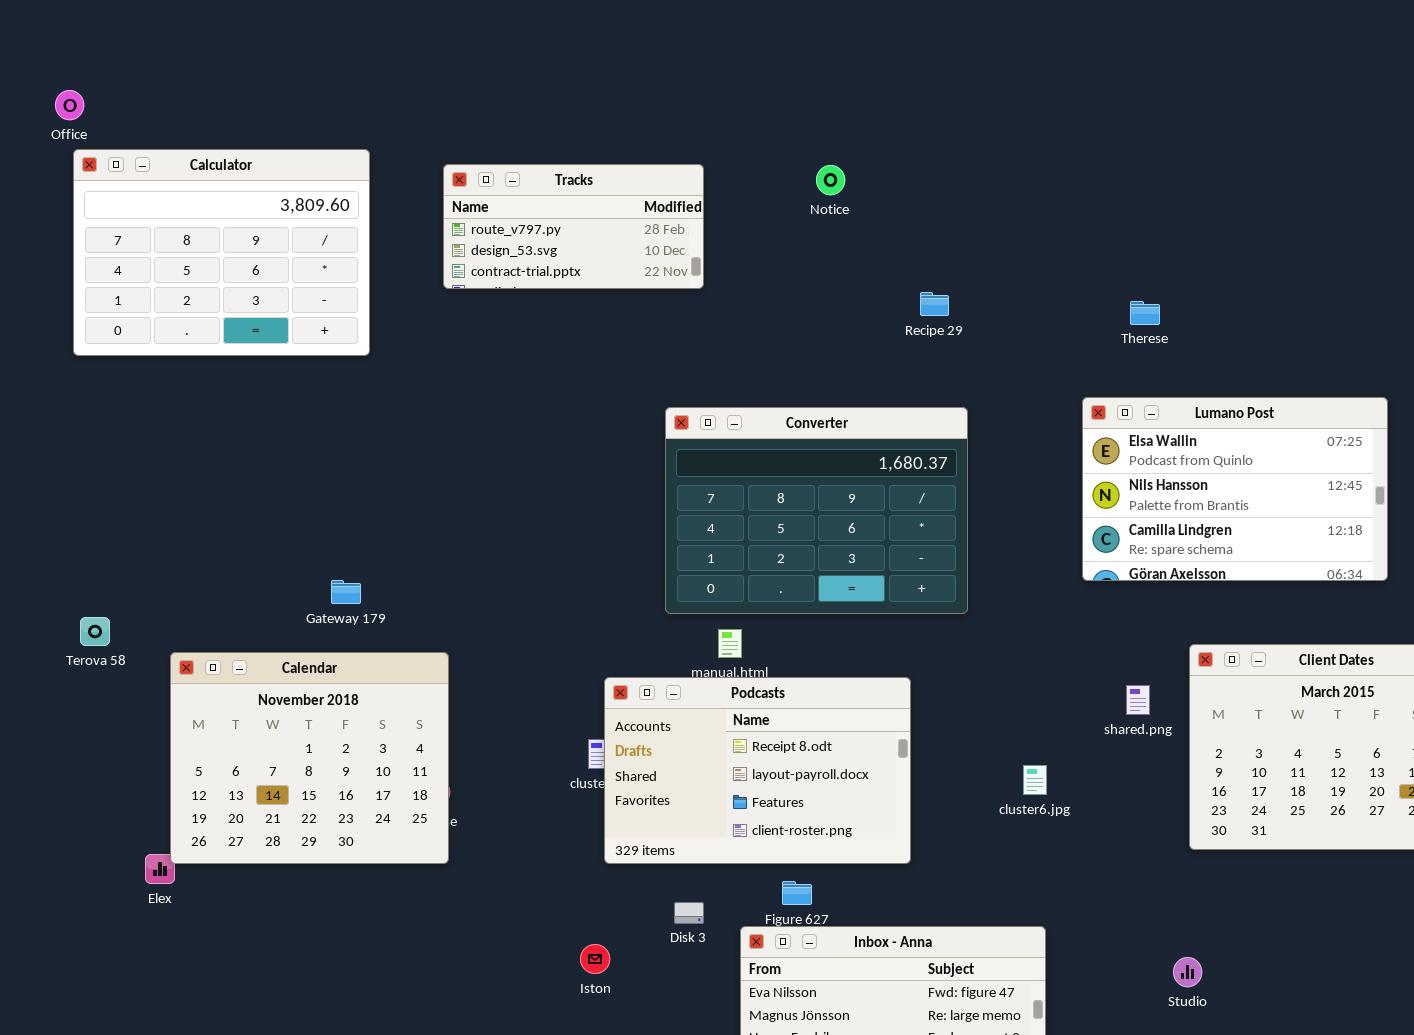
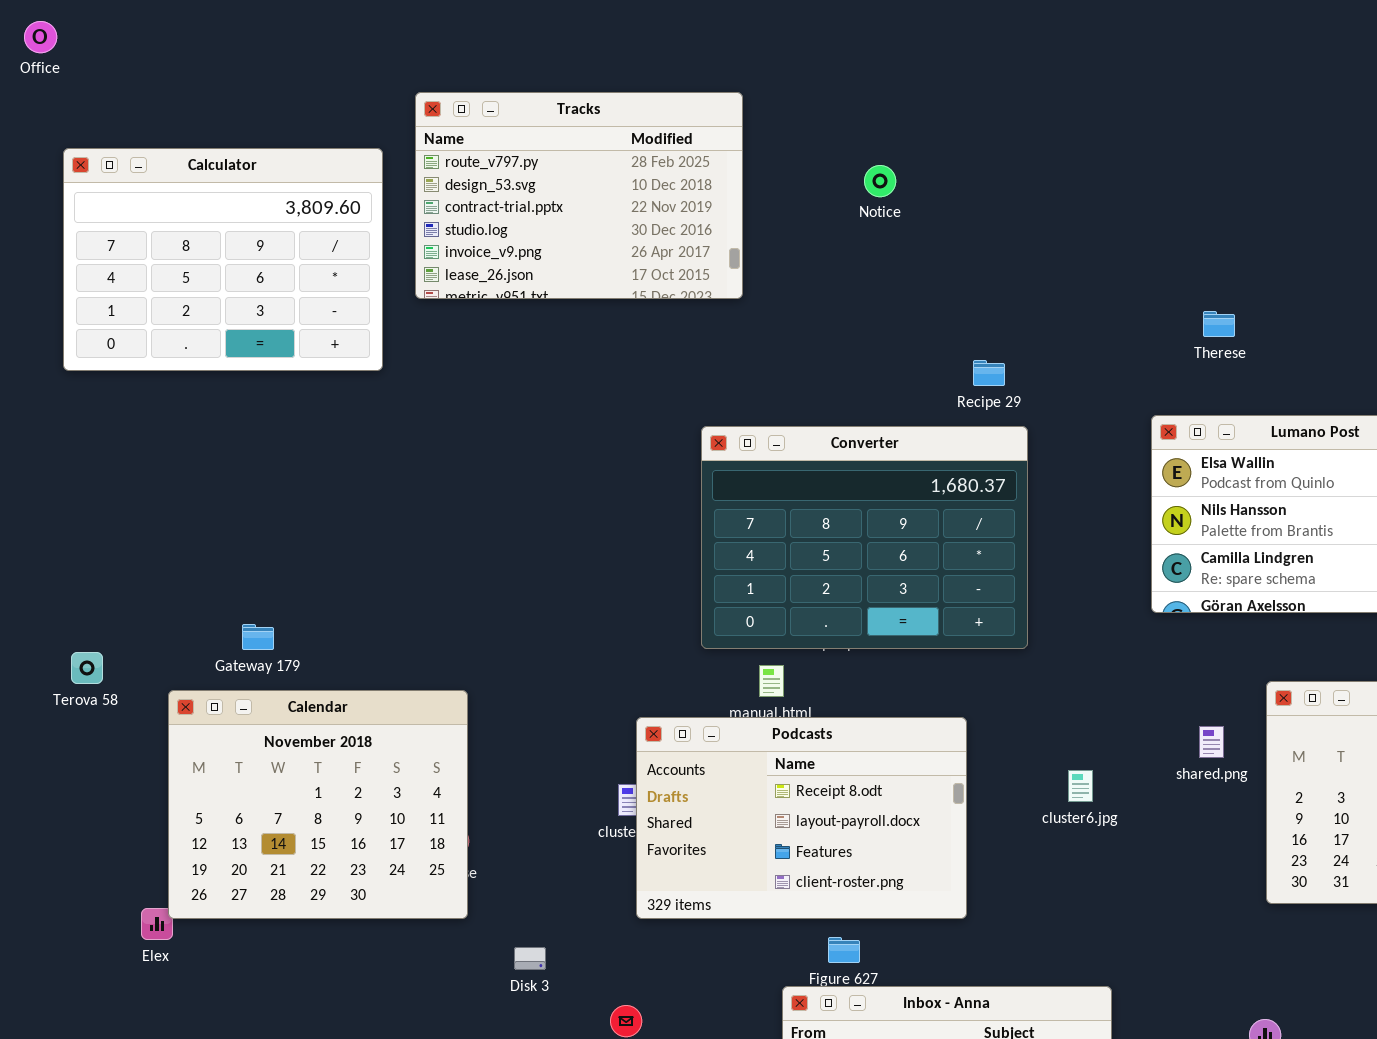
Office: [55,90,84,120] -> [24,21,57,53], moved
Tracks: [443,164,704,289] -> [415,92,743,299], resized
Recipe 29: [920,292,949,316] -> [973,360,1005,386], moved
Gateway 179: [331,580,361,604] -> [242,624,274,650], moved
cluster6.jpg: [1023,765,1047,795] -> [1068,770,1093,802], moved
Disk 3: [674,902,704,924] -> [514,947,546,970], moved

